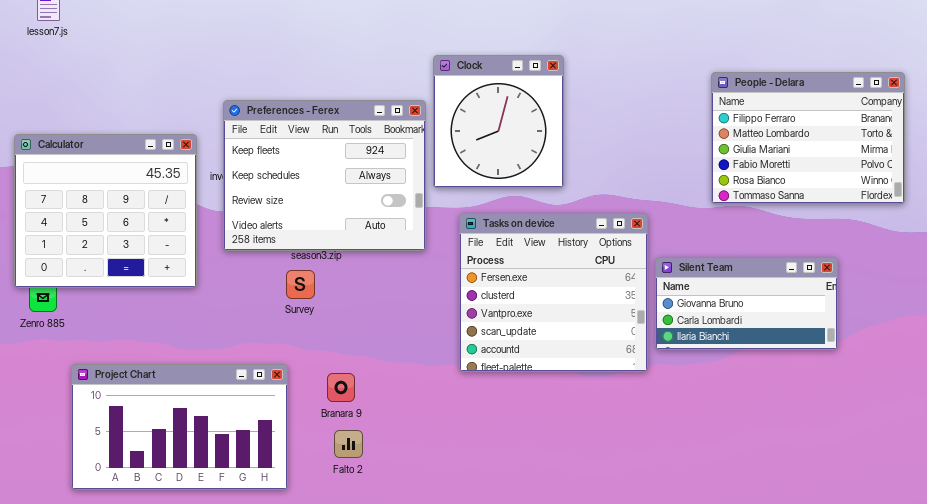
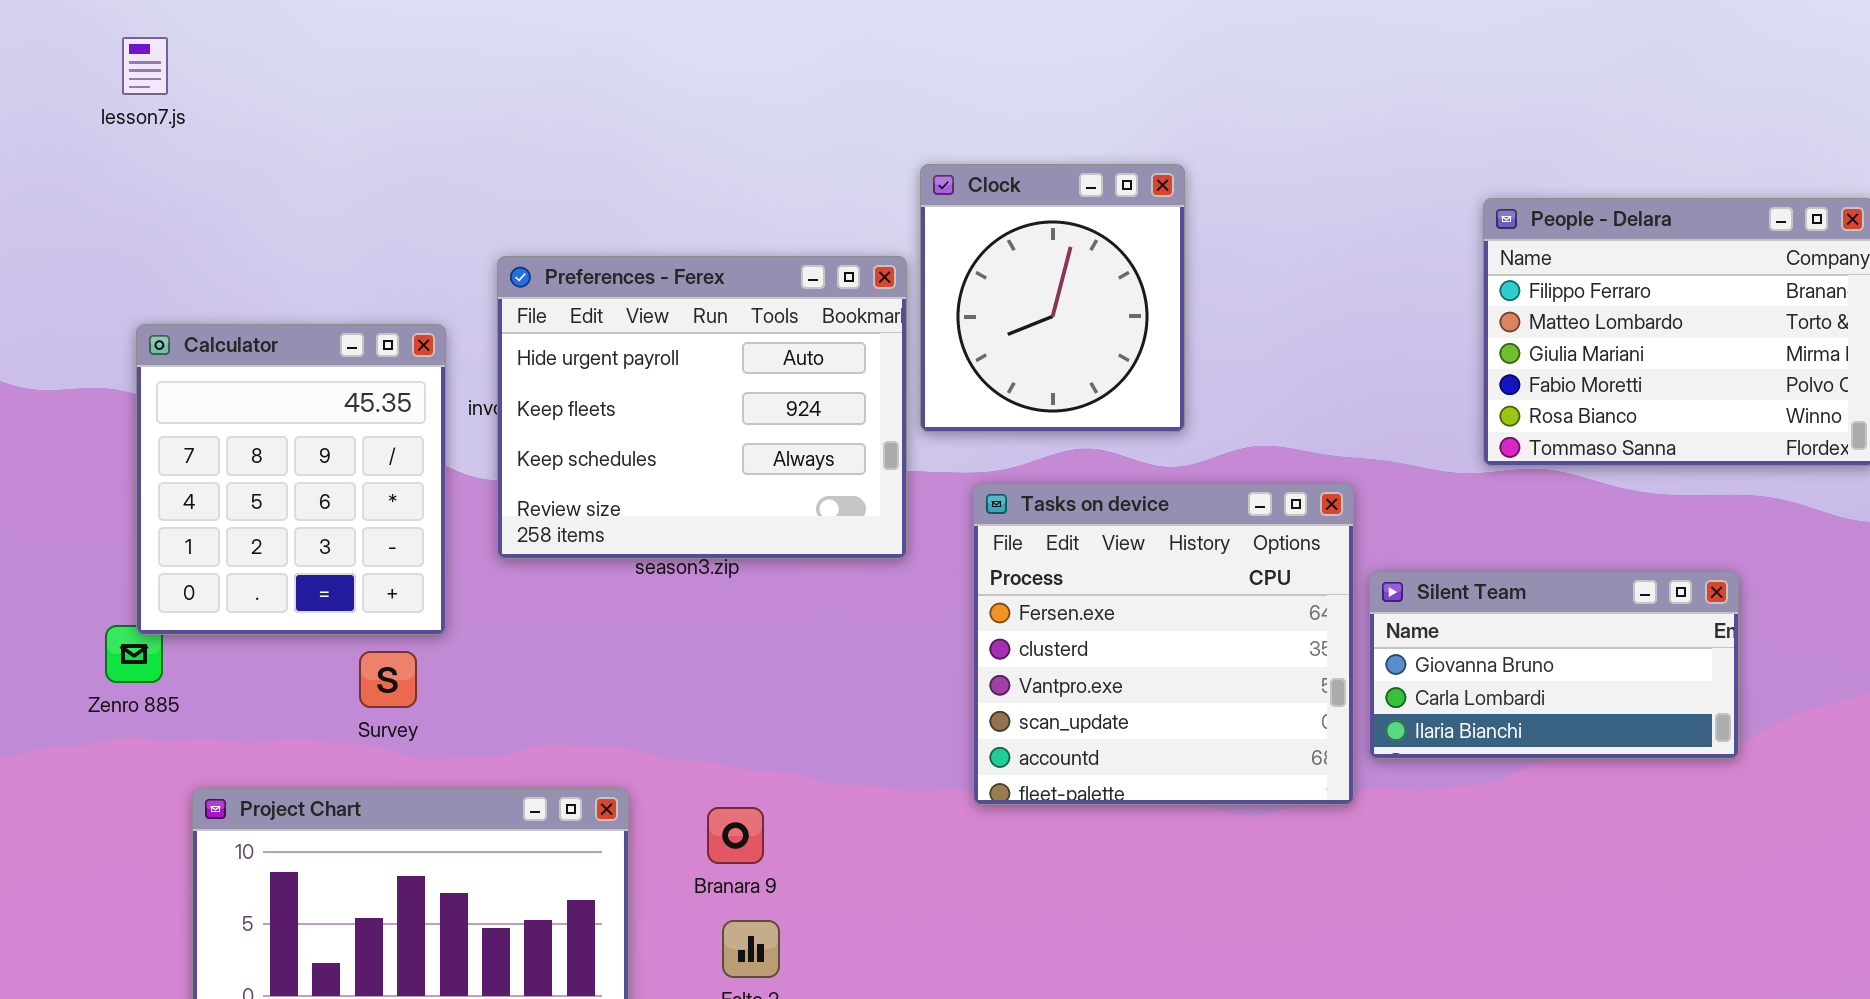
Preferences - Ferex: [223,100,426,251] -> [497,256,907,559], scrolled up 1 row
Calculator: [14,134,197,288] -> [136,324,446,635], resized
Survey: [286,270,315,299] -> [359,651,417,708], moved

